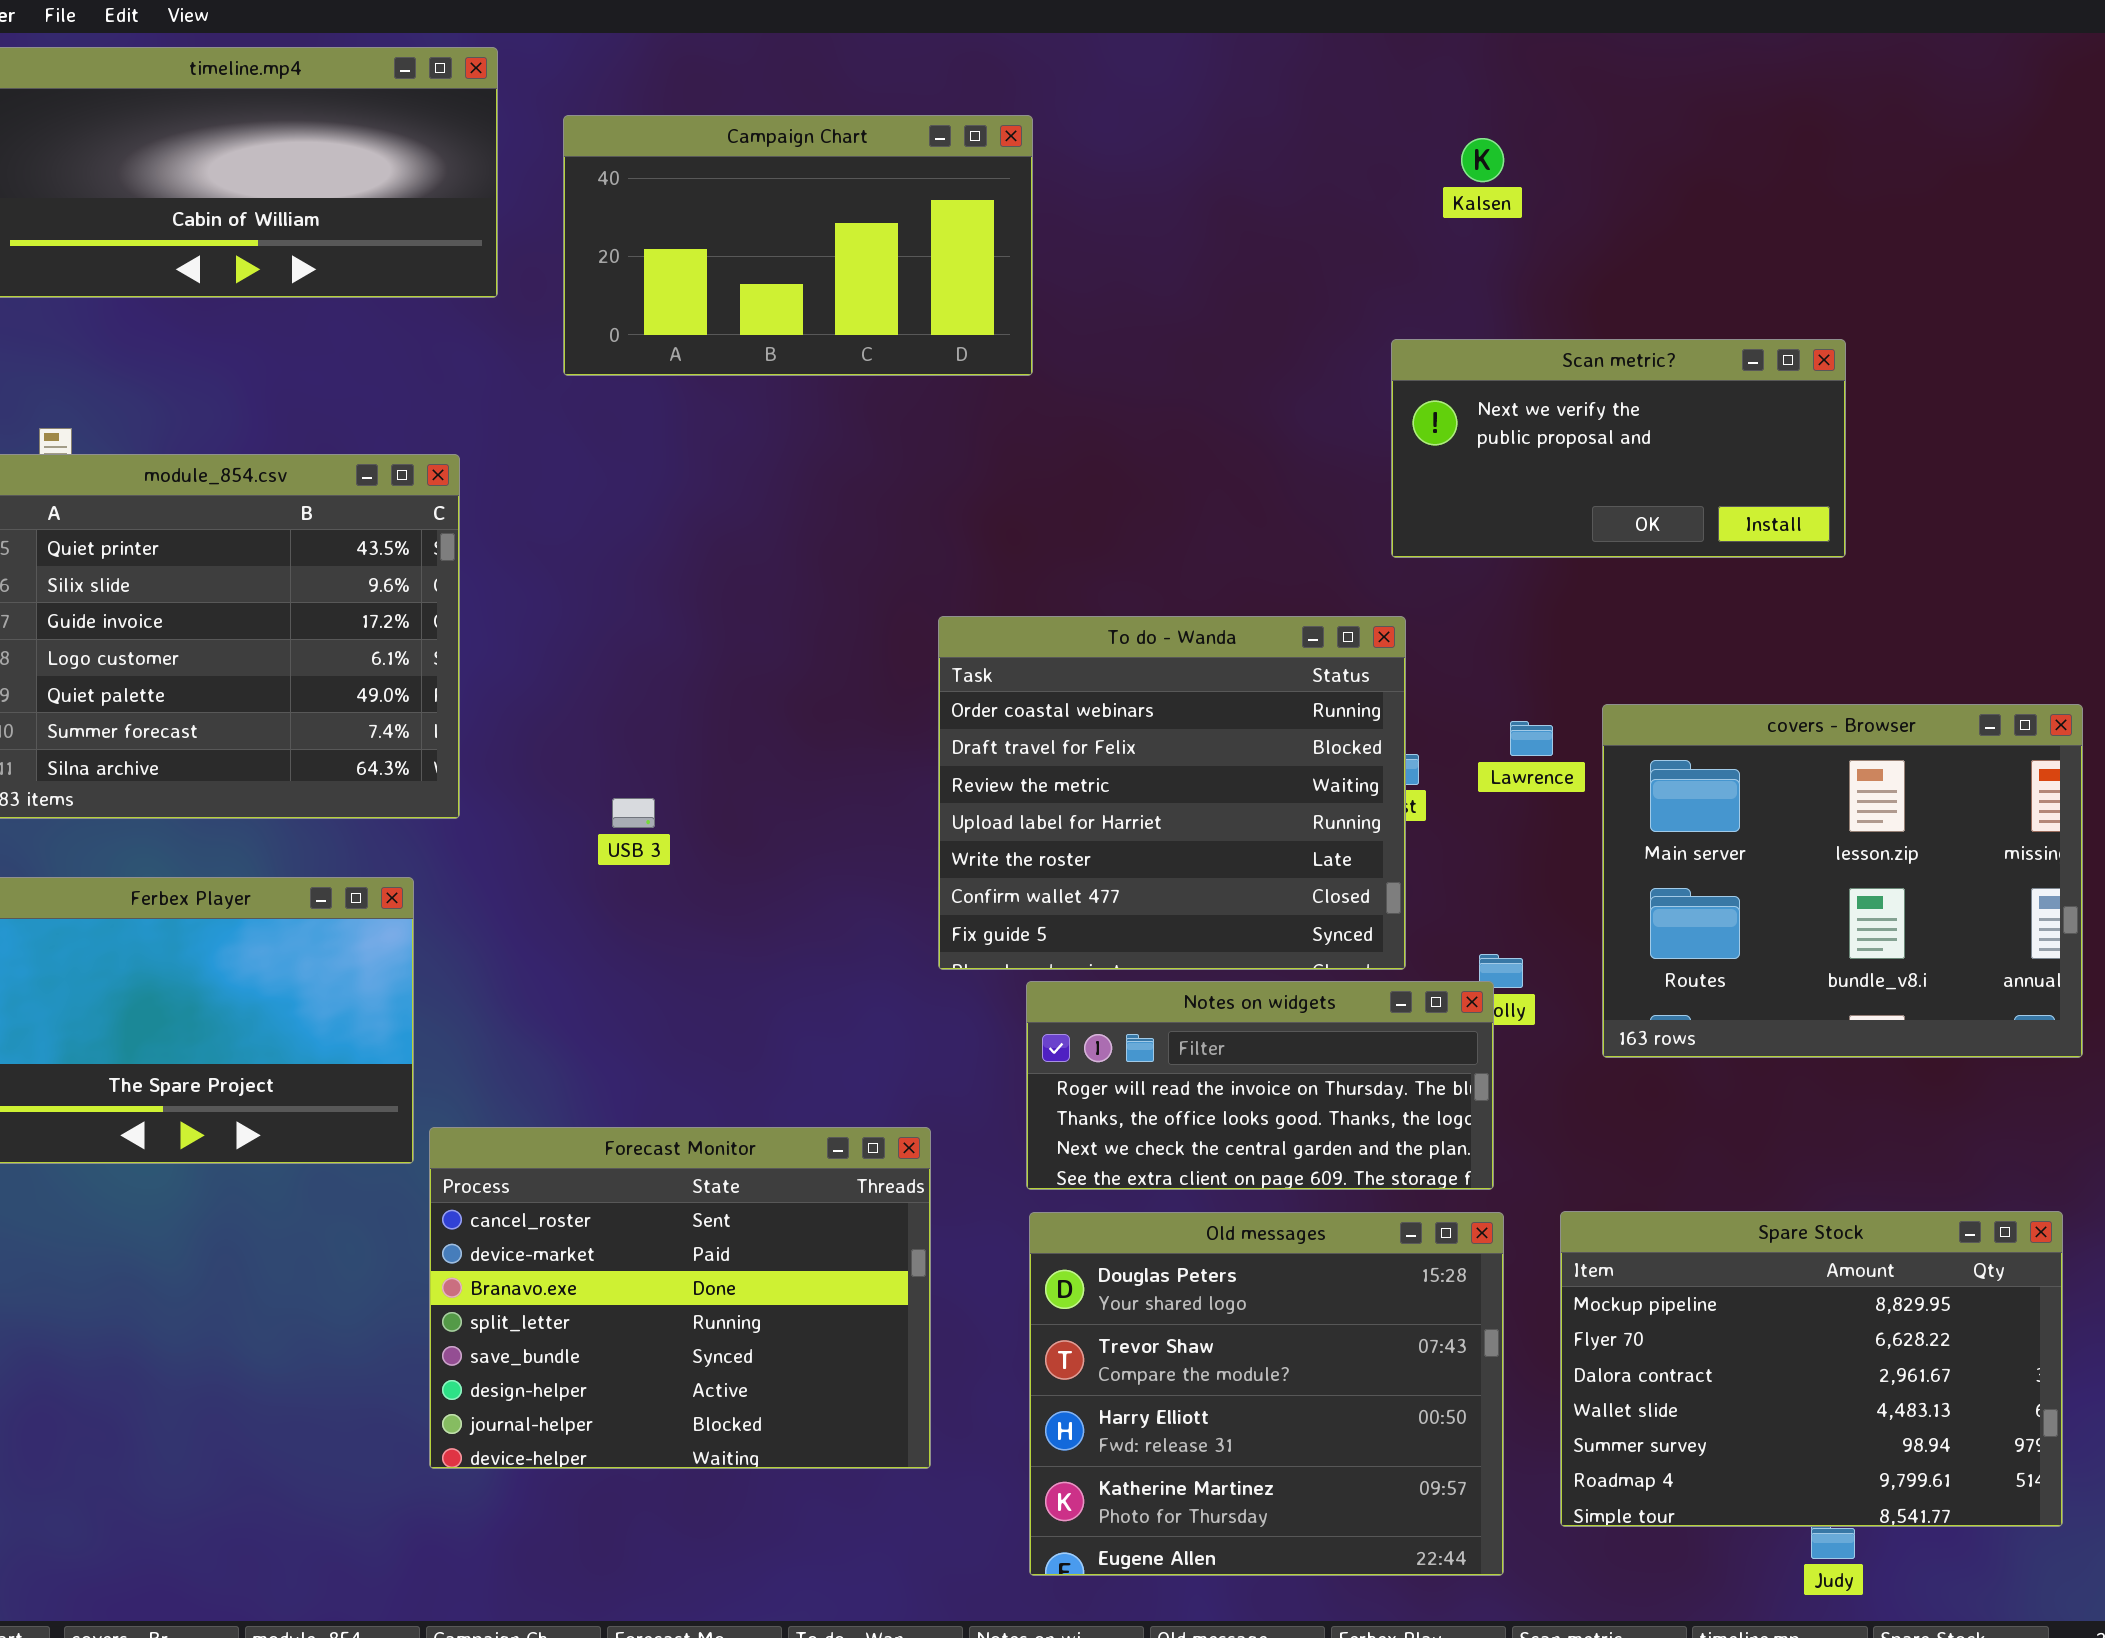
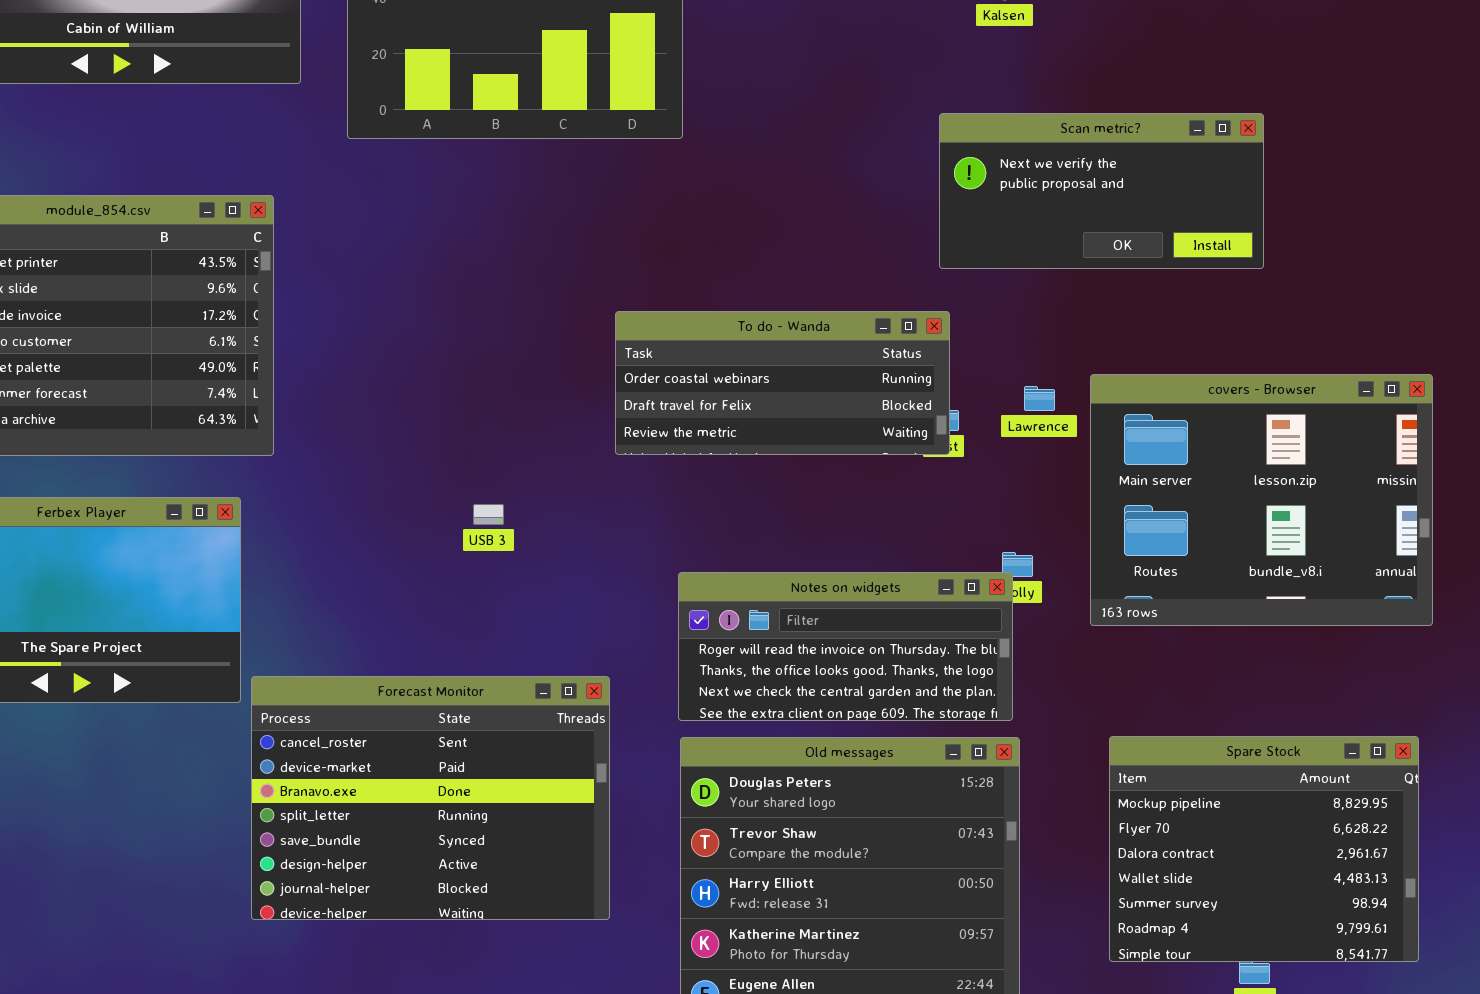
To do - Wanda: [938,616,1406,970] -> [615,311,950,455], resized
USB 3: [612,798,655,828] -> [473,504,504,525], moved
Spare Stock: [1560,1211,2063,1527] -> [1109,736,1419,962], resized

